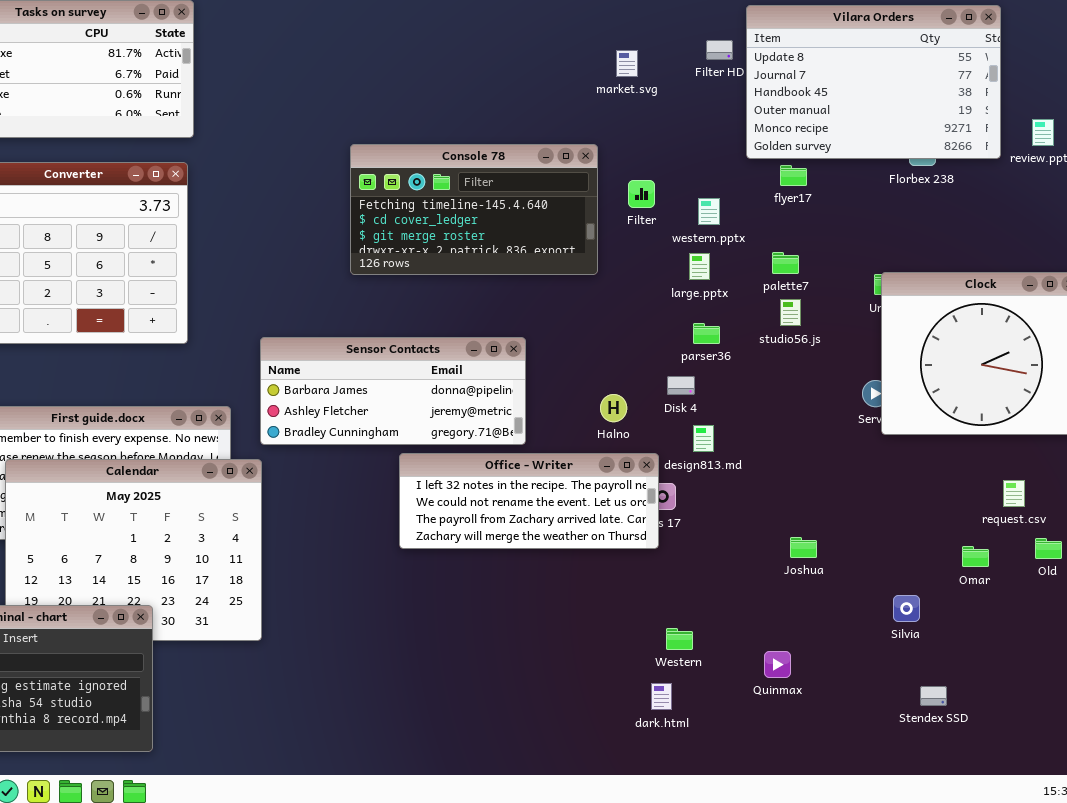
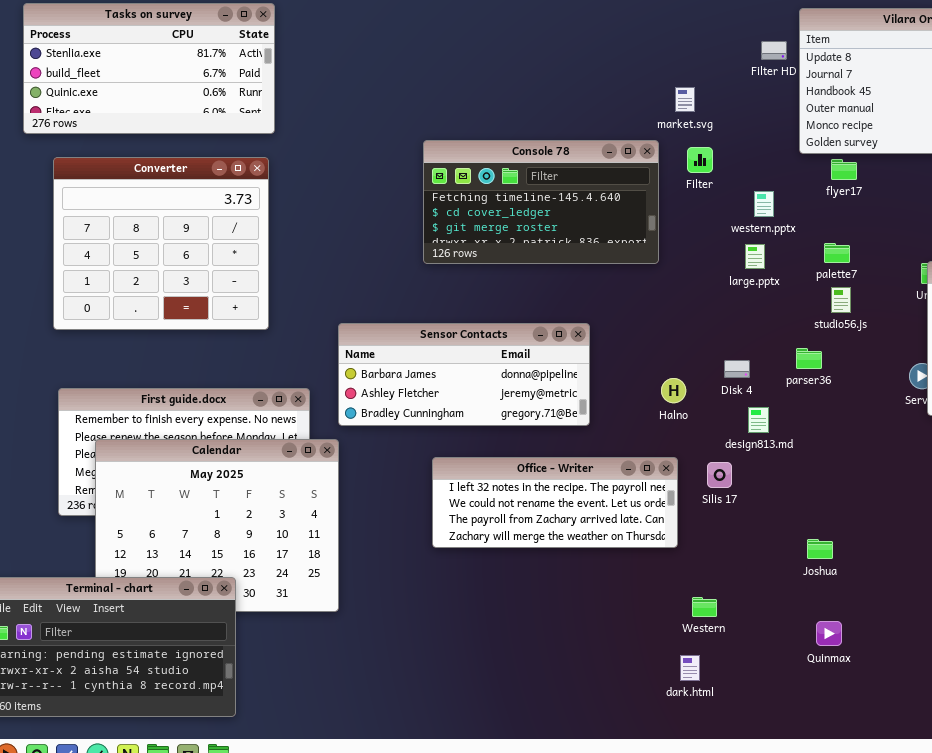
market.svg: [616,50,638,77] -> [675,87,695,112], moved
Filter: [628,180,655,208] -> [687,147,713,173], moved
parser36: [693,323,720,344] -> [796,348,822,369], moved
Office - Writer: [399,453,659,549] -> [432,457,678,548], moved
Joshua: [790,537,817,558] -> [807,539,833,559], moved
Western: [666,628,693,650] -> [692,597,717,617], moved
dark.html: [651,683,672,710] -> [680,655,700,681], moved

